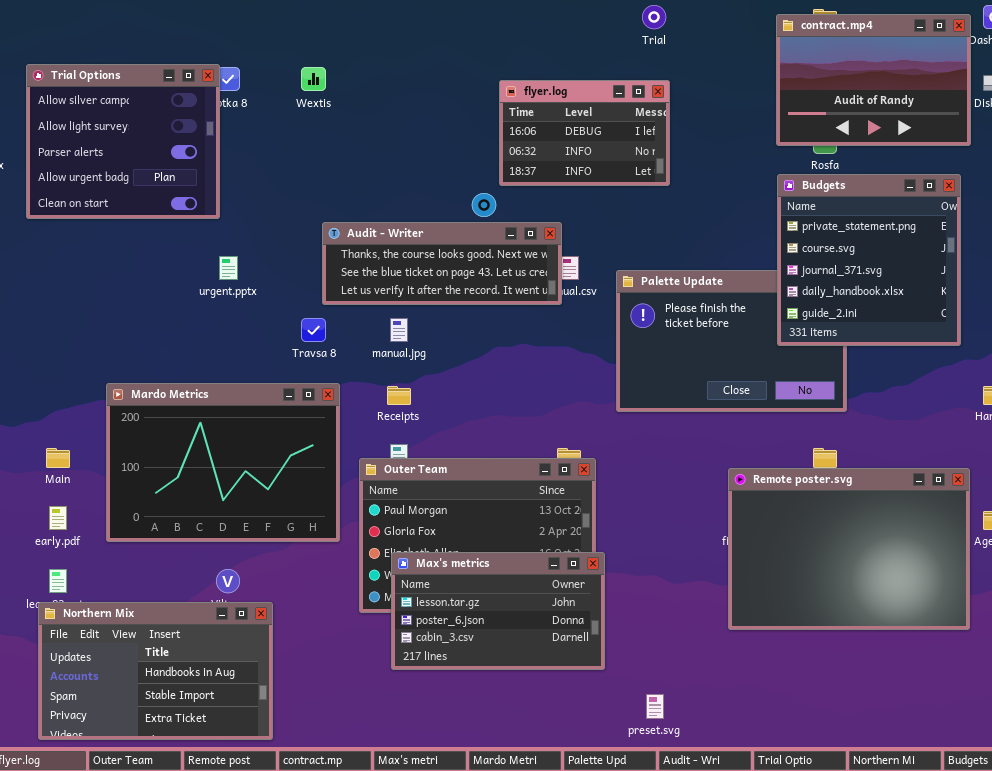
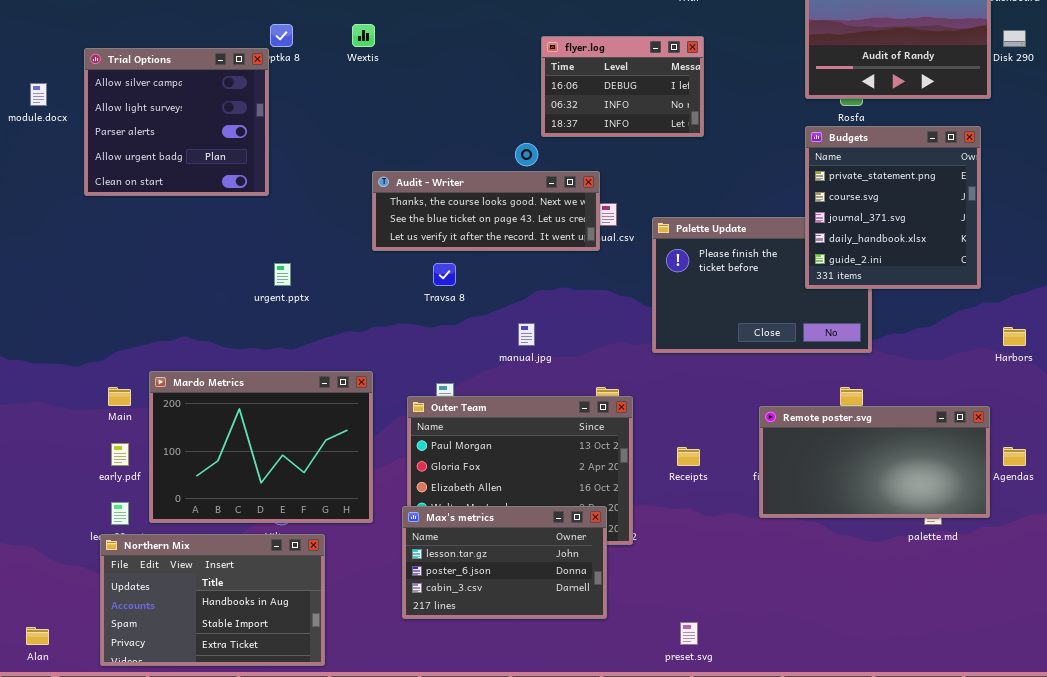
Trial Options: [26,64,220,219] -> [84,48,269,196], moved
urgent.pptx: [219,256,238,280] -> [274,263,291,286], moved
Travsa 8: [301,318,326,342] -> [433,263,456,286], moved
manual.jpg: [390,318,408,342] -> [518,323,535,346], moved
Mardo Metrics: [106,383,340,542] -> [149,371,373,523], moved
Receipts: [387,386,411,405] -> [677,447,700,466], moved
Remote poster.svg: [728,468,970,630] -> [759,406,990,518], resized
Max's metrics: [391,552,605,670] -> [402,506,607,619], moved

